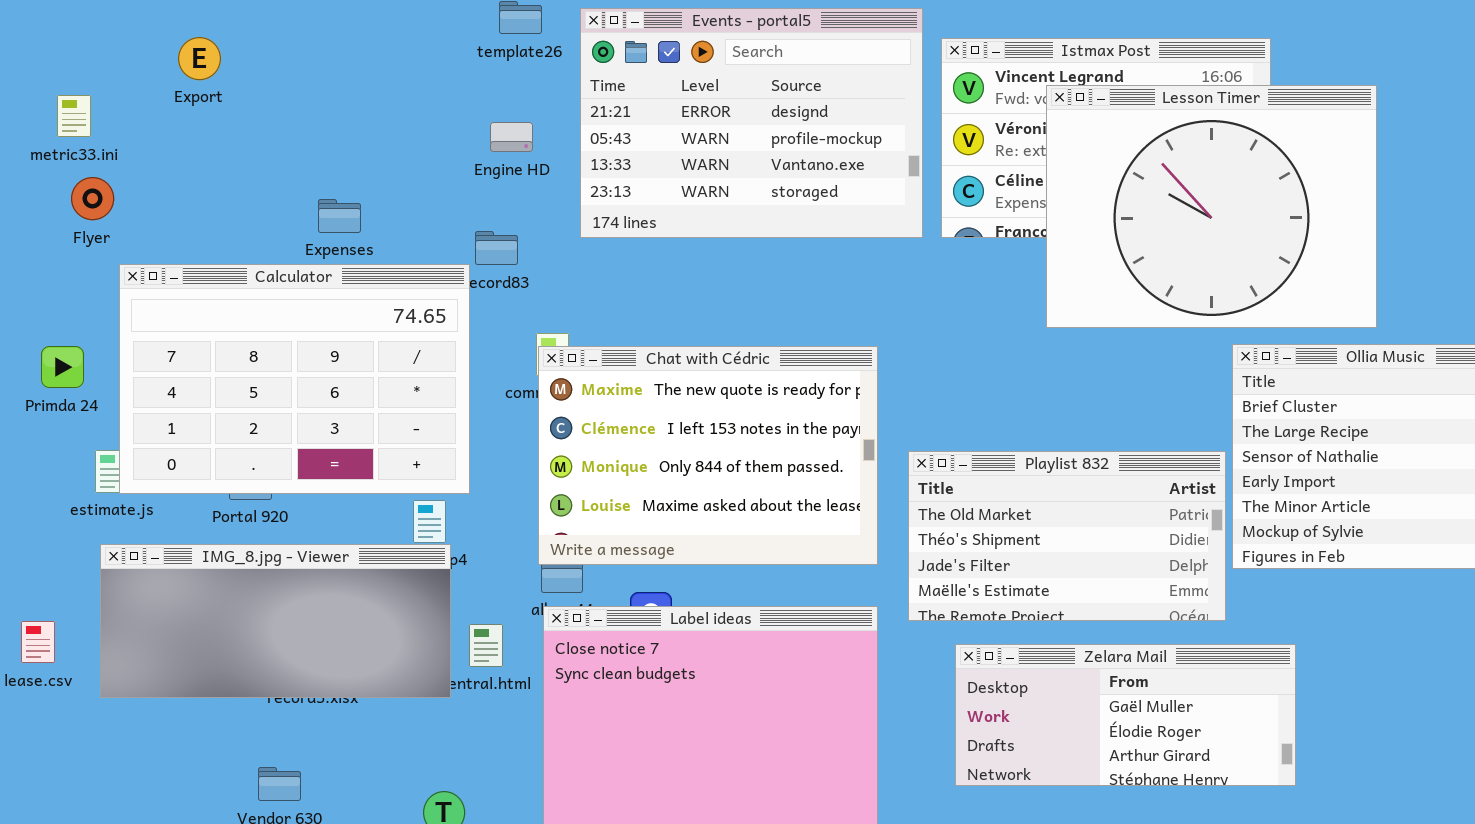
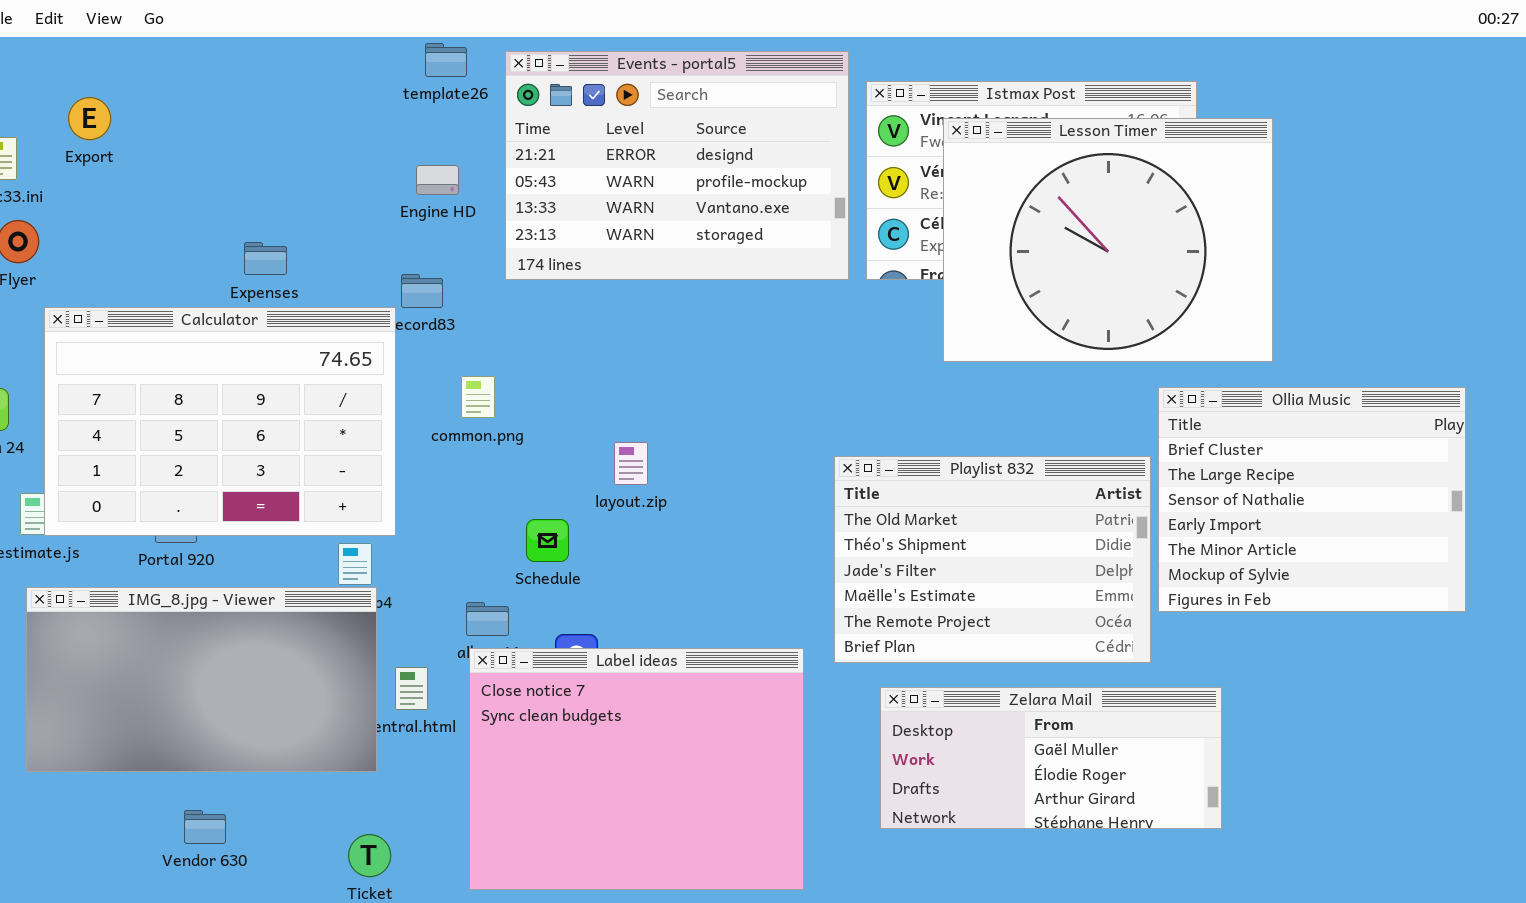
Export: [178,37,221,80] -> [68,97,111,140], moved
Lesson Timer: [1046,85,1377,328] -> [943,118,1273,362], moved
Chat with Cédric: [538,346,878,565] -> none, closed
Playlist 832: [908,451,1226,621] -> [834,456,1151,663], resized
IMG_8.jpg - Viewer: [100,544,451,698] -> [26,587,377,772], resized

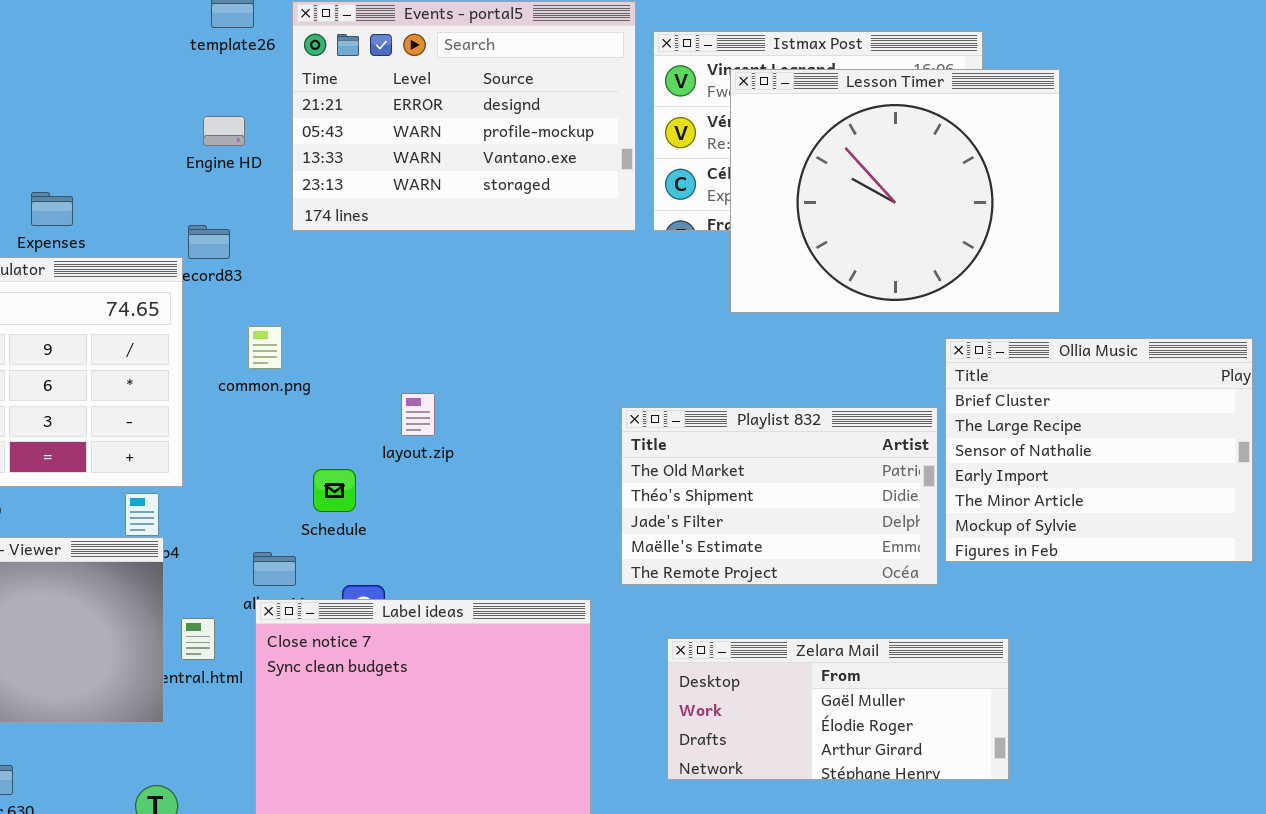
Playlist 832: [834,456,1151,663] -> [621,407,938,585], resized

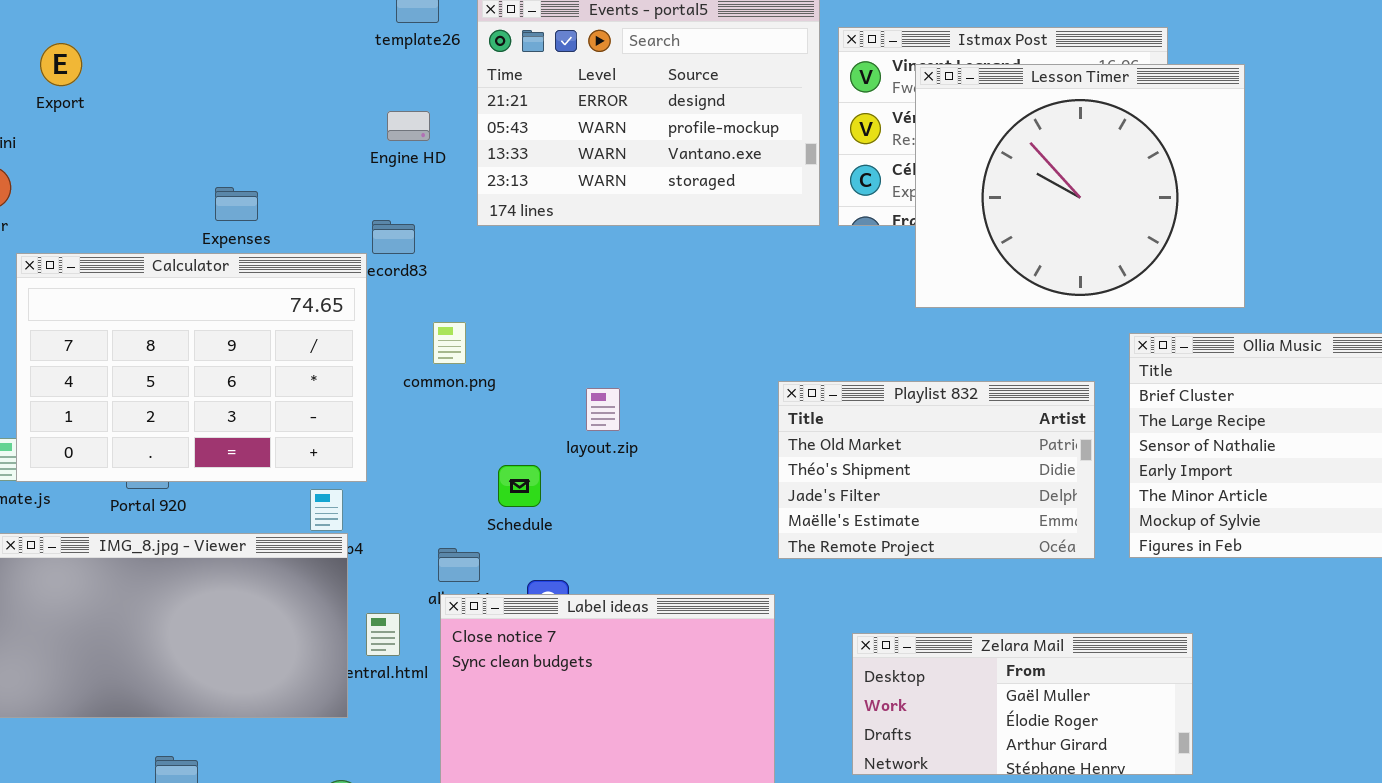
Playlist 832: [621,407,938,585] -> [778,381,1095,559], moved

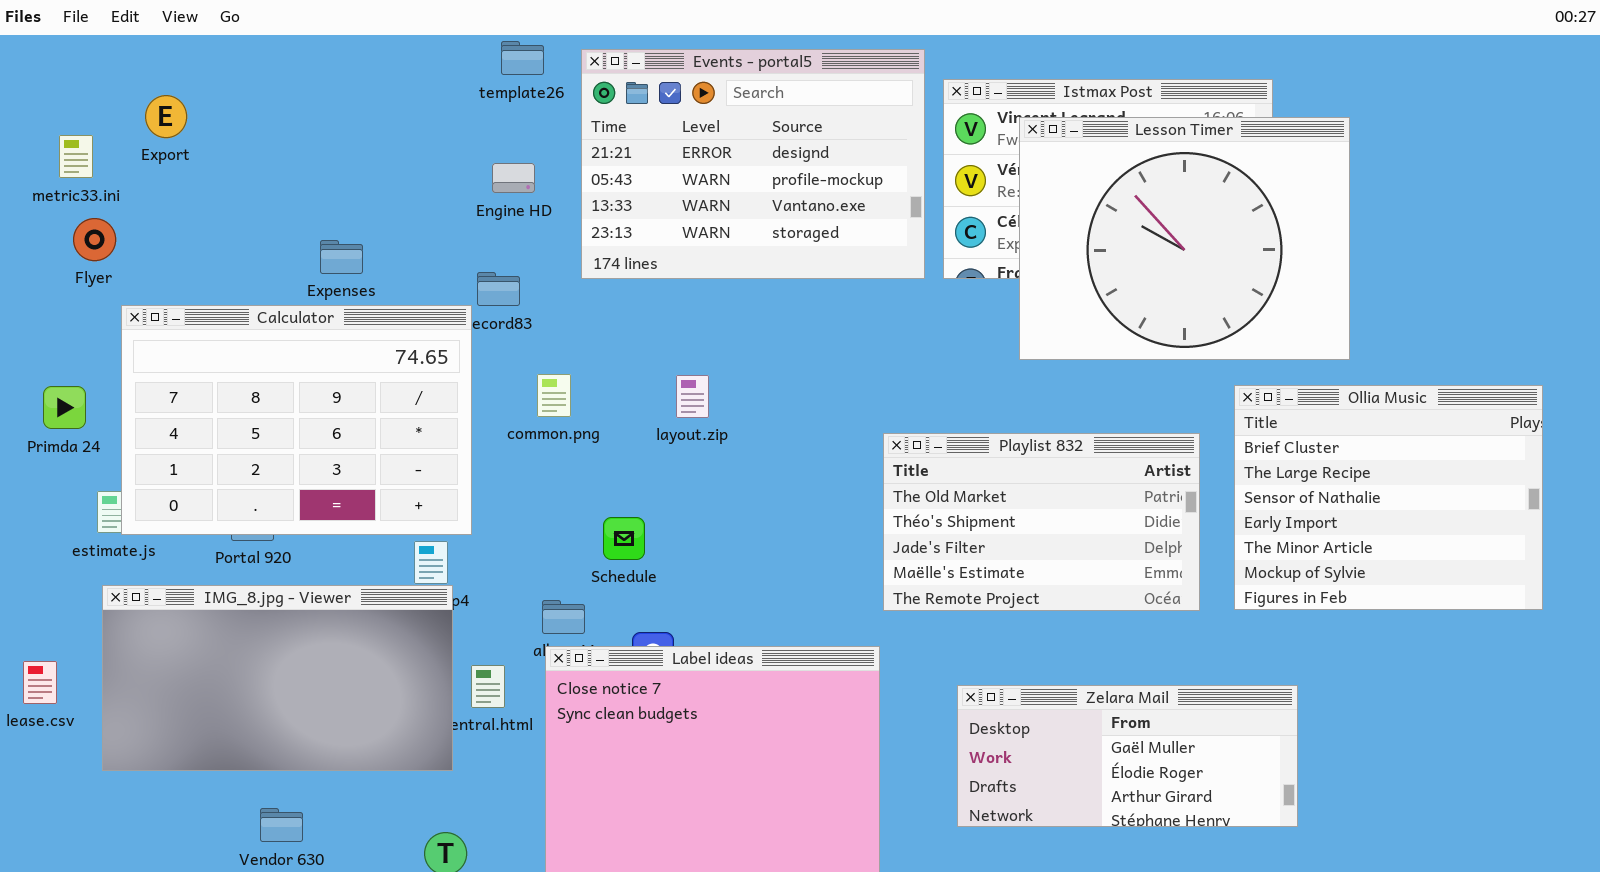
layout.zip: [586,388,620,431] -> [676,375,709,418], moved

